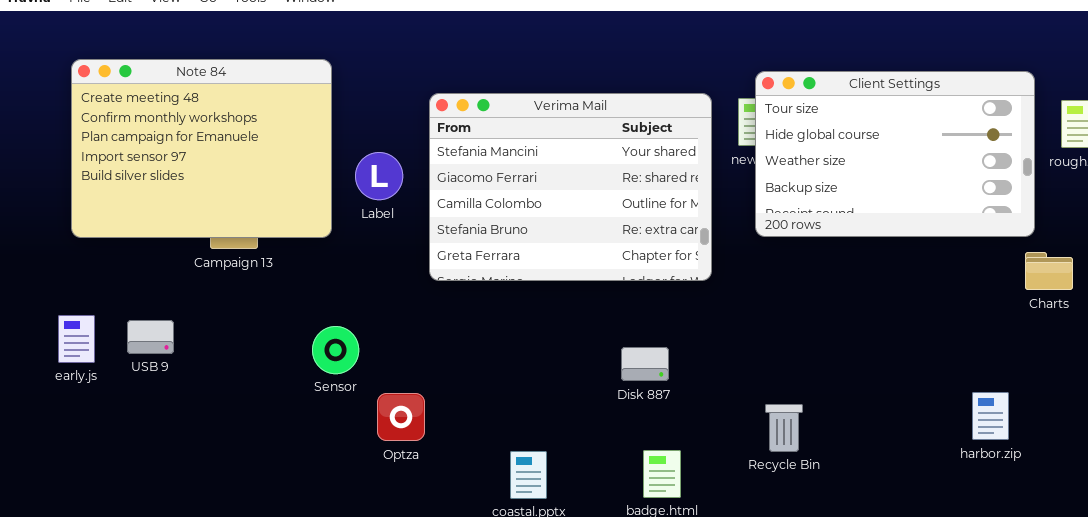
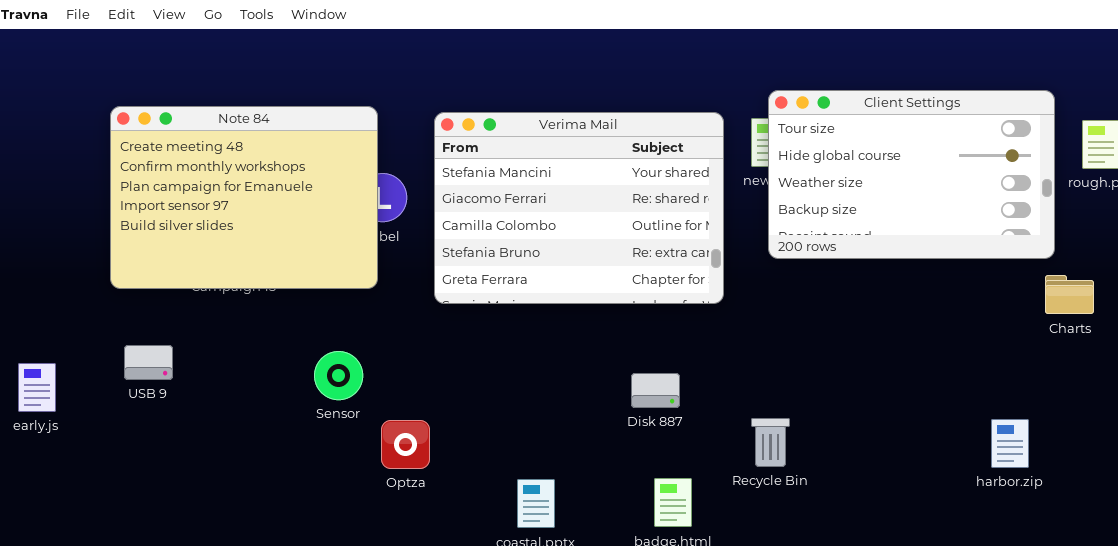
Note 84: [71,59,332,238] -> [110,106,378,289], moved
early.js: [58,315,95,363] -> [18,363,56,412], moved
Recycle Bin: [765,404,803,452] -> [751,418,790,467], moved

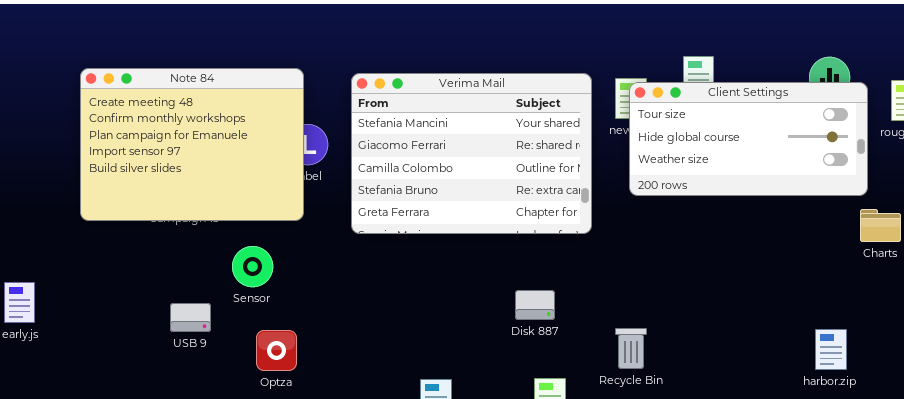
Client Settings: [768,90,1055,259] -> [629,82,868,196], resized
USB 9: [124,345,173,380] -> [170,303,211,332], moved
Sensor: [314,351,363,400] -> [232,246,273,287], moved
Optza: [381,420,430,469] -> [256,330,297,371], moved

